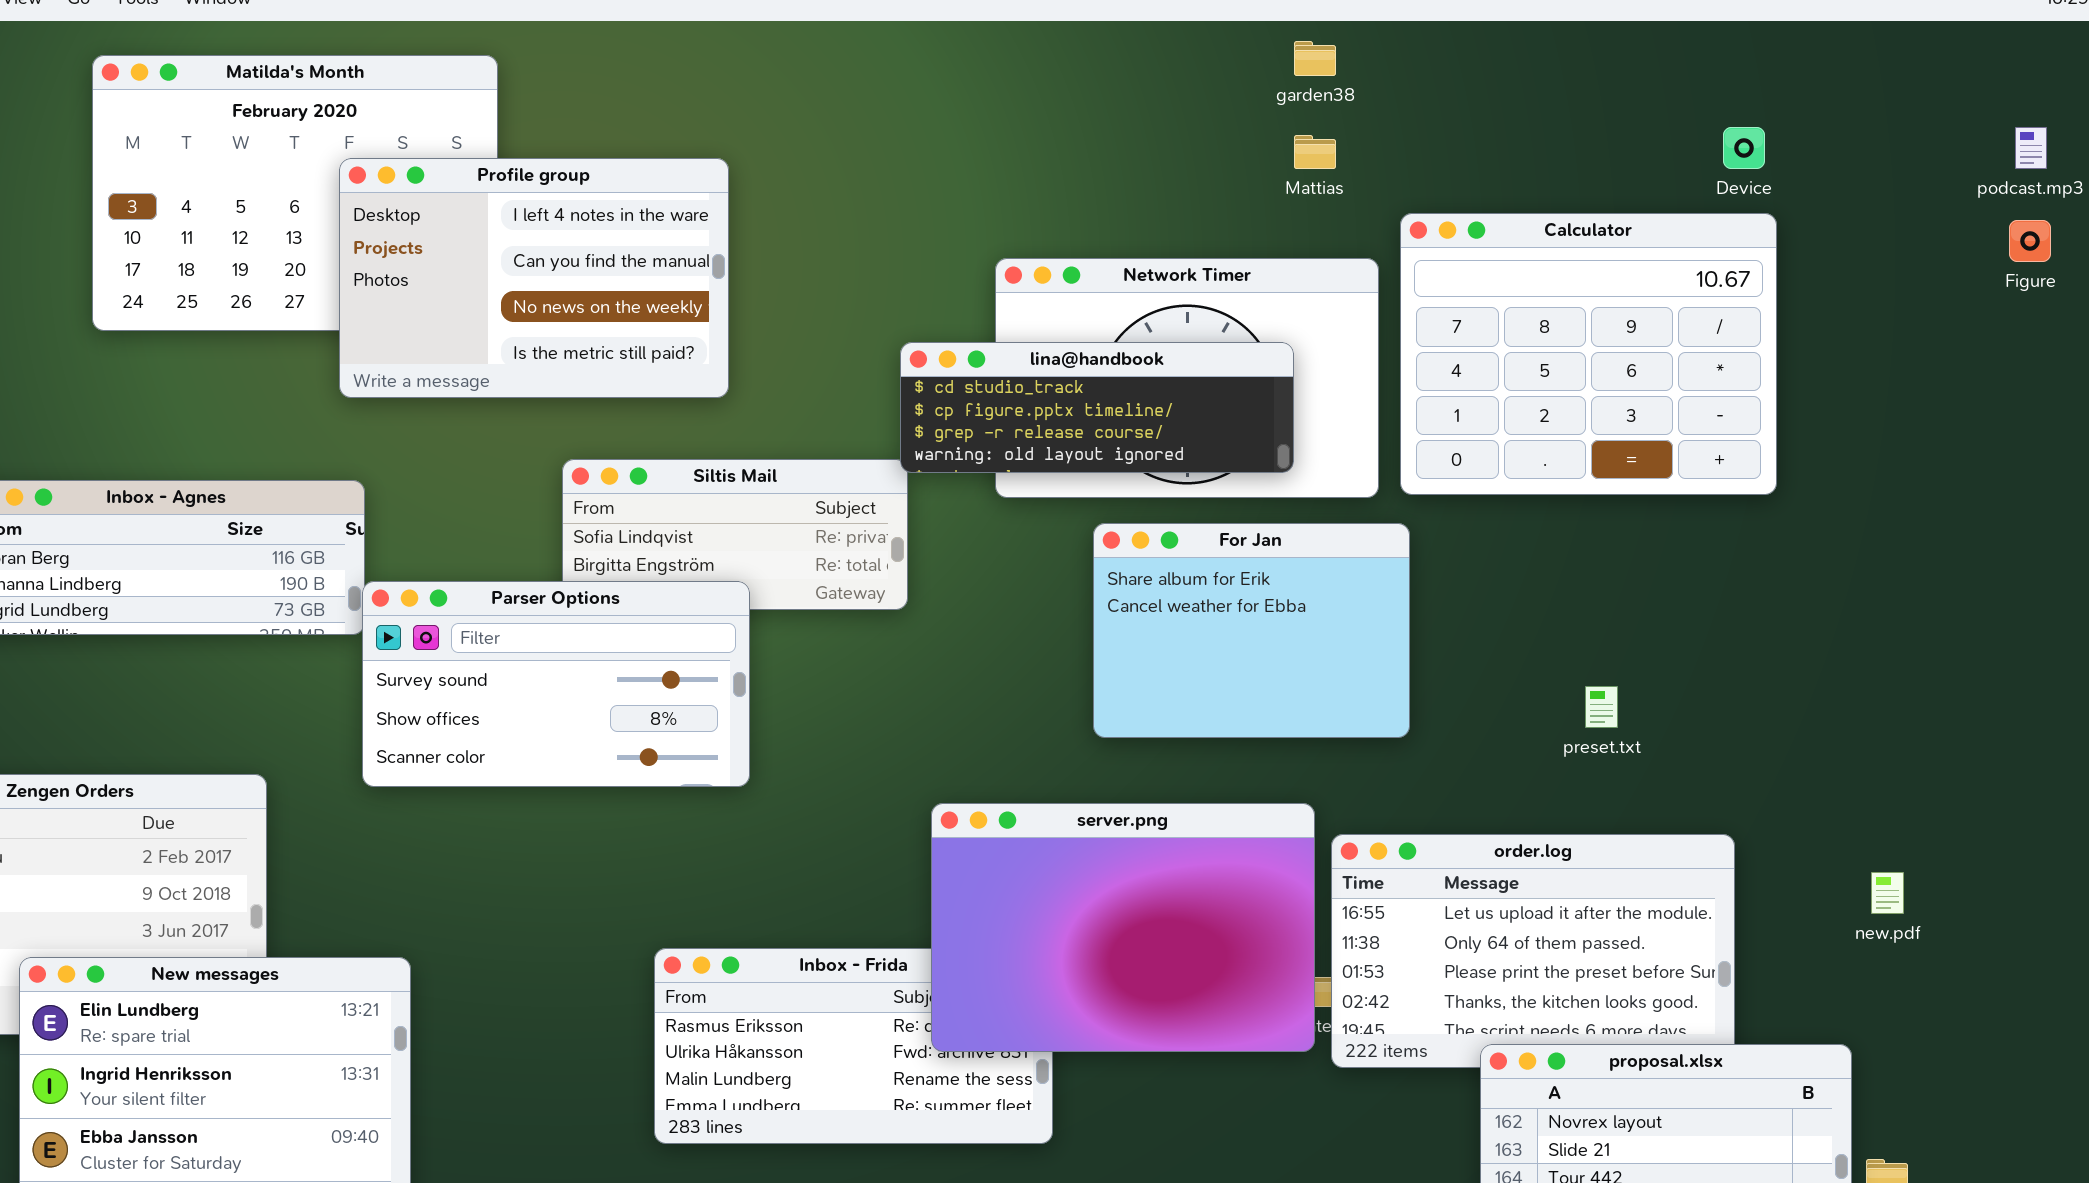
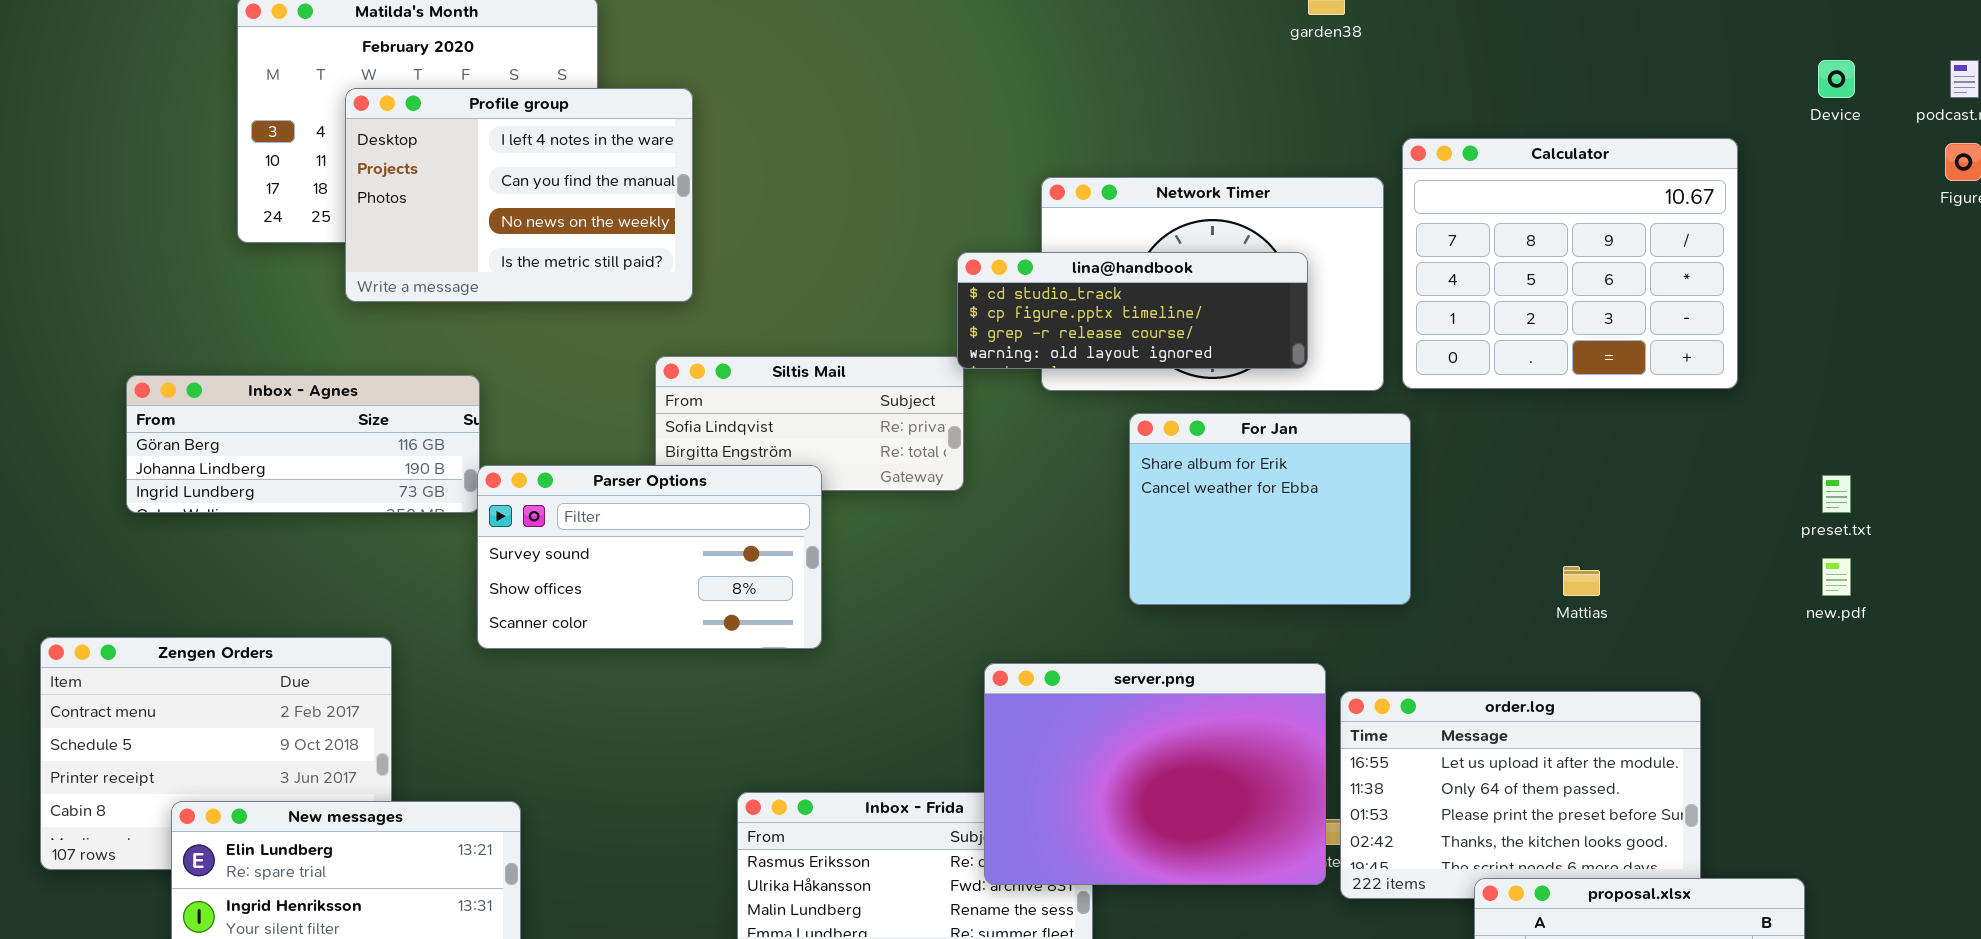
Device: [1723,127,1765,169] -> [1818,60,1855,98], moved
Mattias: [1294,135,1336,169] -> [1563,566,1600,596], moved
Profile group: [339,158,729,398] -> [345,88,693,302], moved
preset.txt: [1585,686,1618,728] -> [1822,475,1851,513], moved
new.pdf: [1871,872,1904,914] -> [1822,558,1851,596], moved

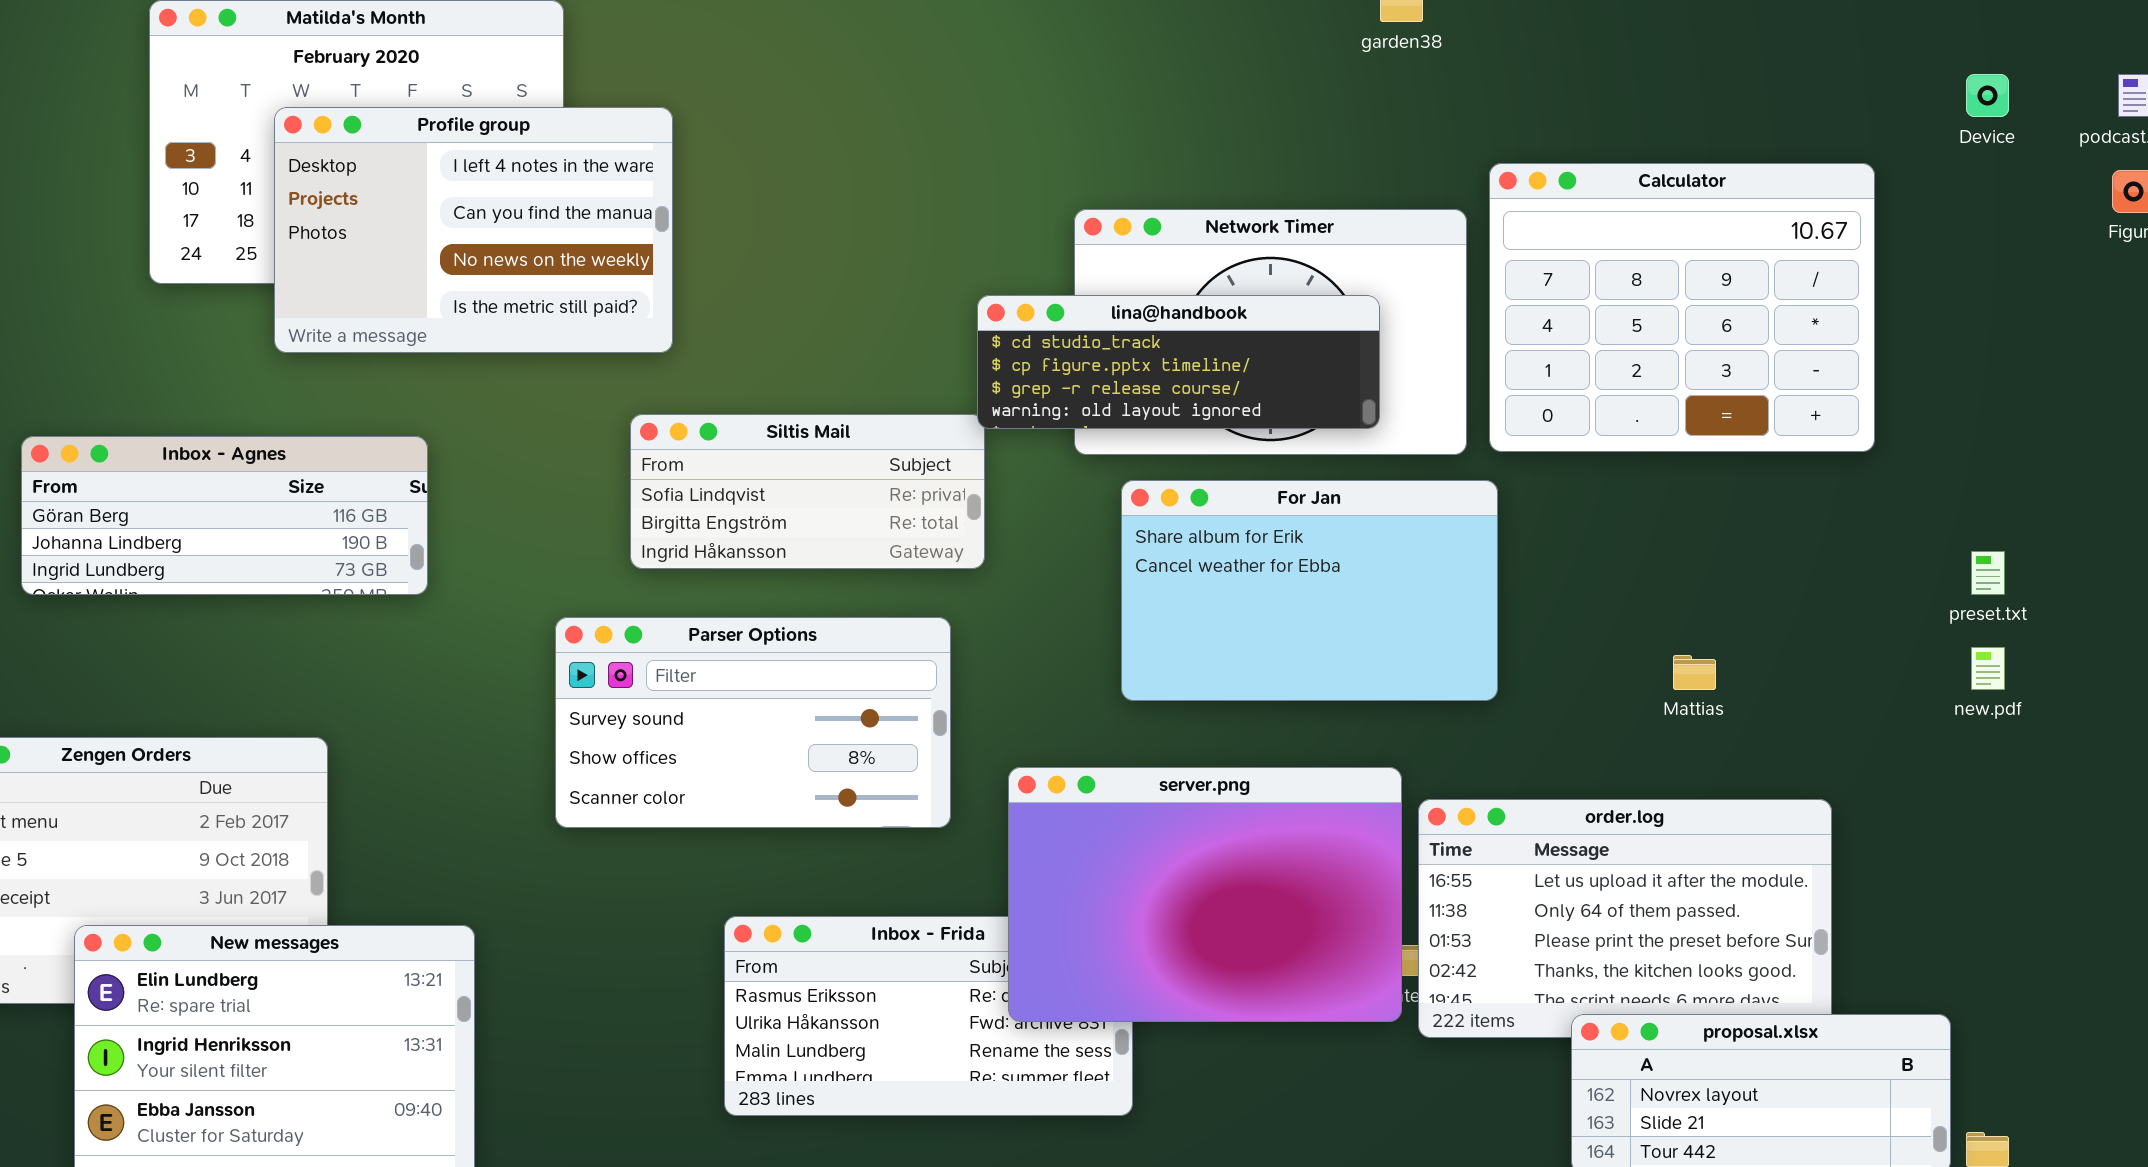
For Jan: [1129,413,1411,605] -> [1121,480,1498,701], resized
Parser Options: [477,465,822,649] -> [555,617,951,828], moved

